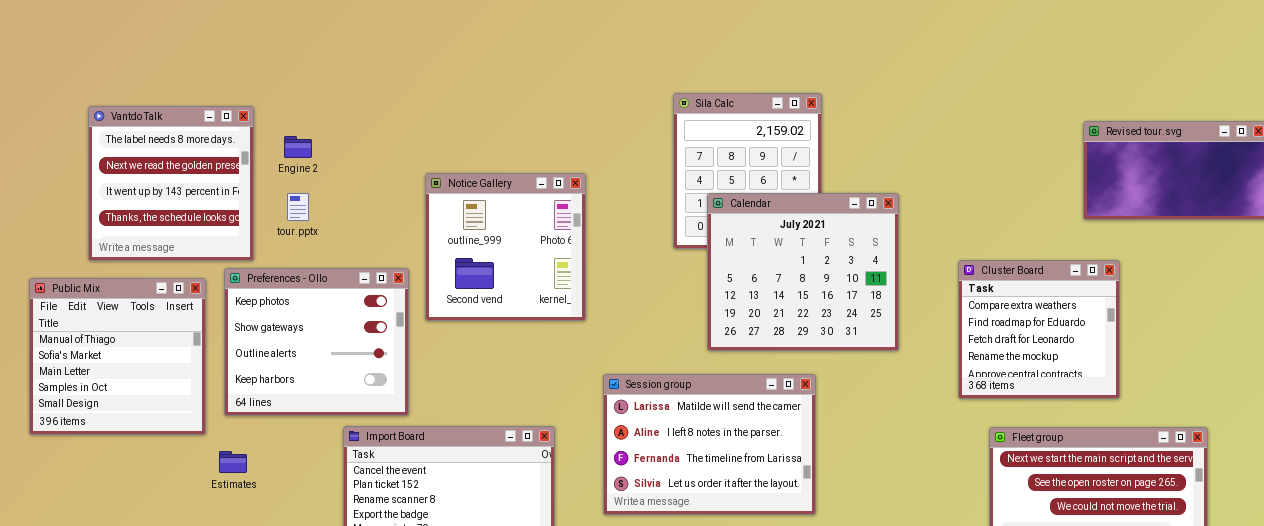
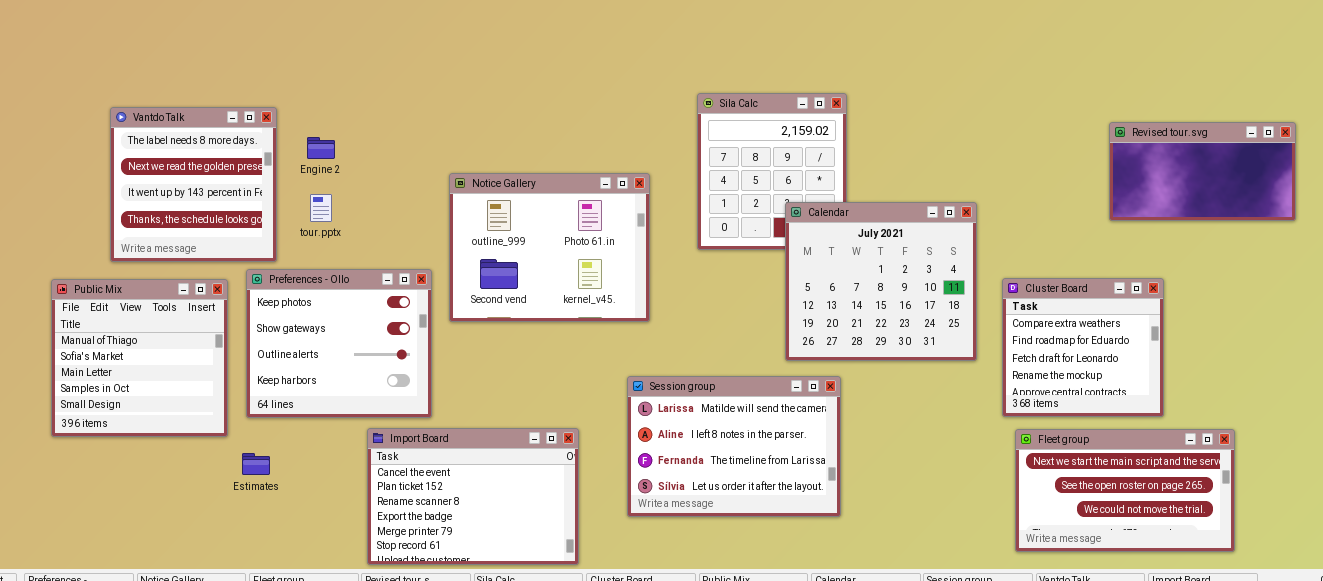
Notice Gallery: [425,173,586,321] -> [449,173,650,322], resized
Calendar: [707,193,899,351] -> [785,202,977,361], moved
Cluster Board: [958,260,1120,399] -> [1002,278,1164,417], moved

